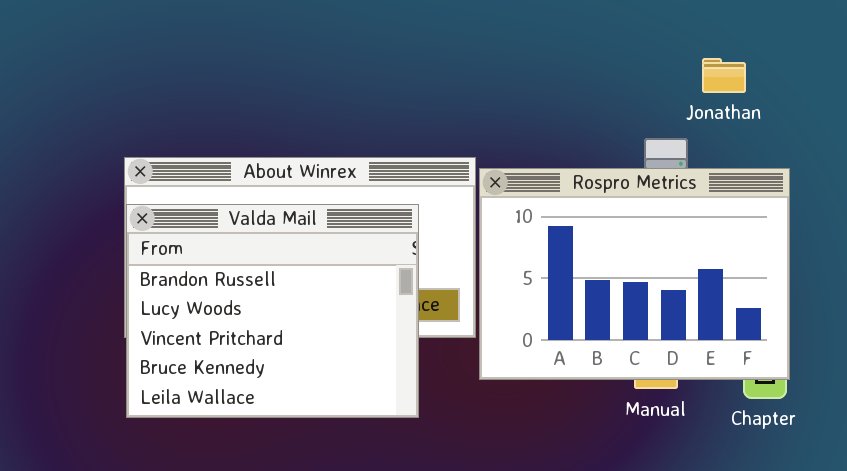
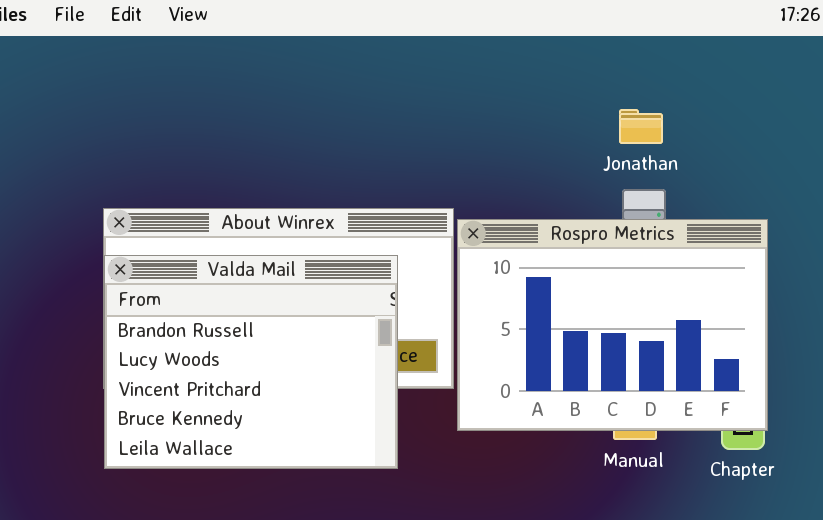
Jonathan: [702,58,746,93] -> [619,109,663,144], moved

